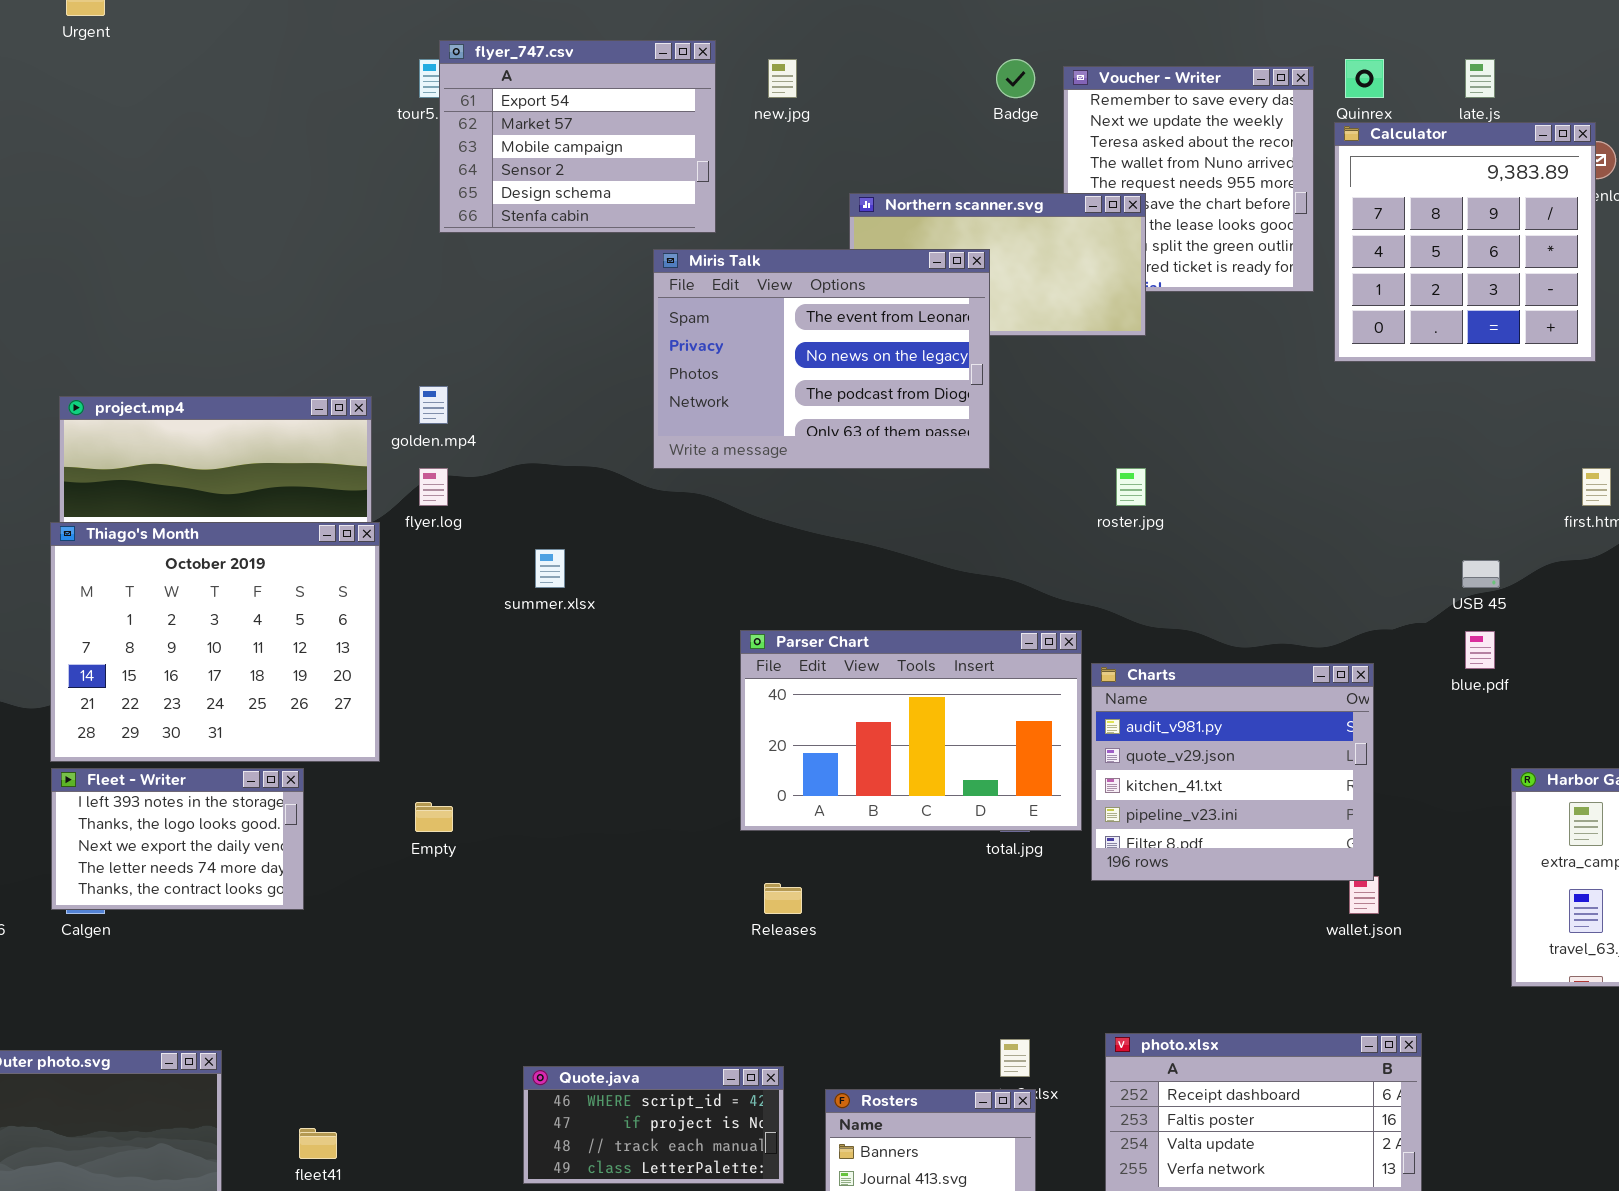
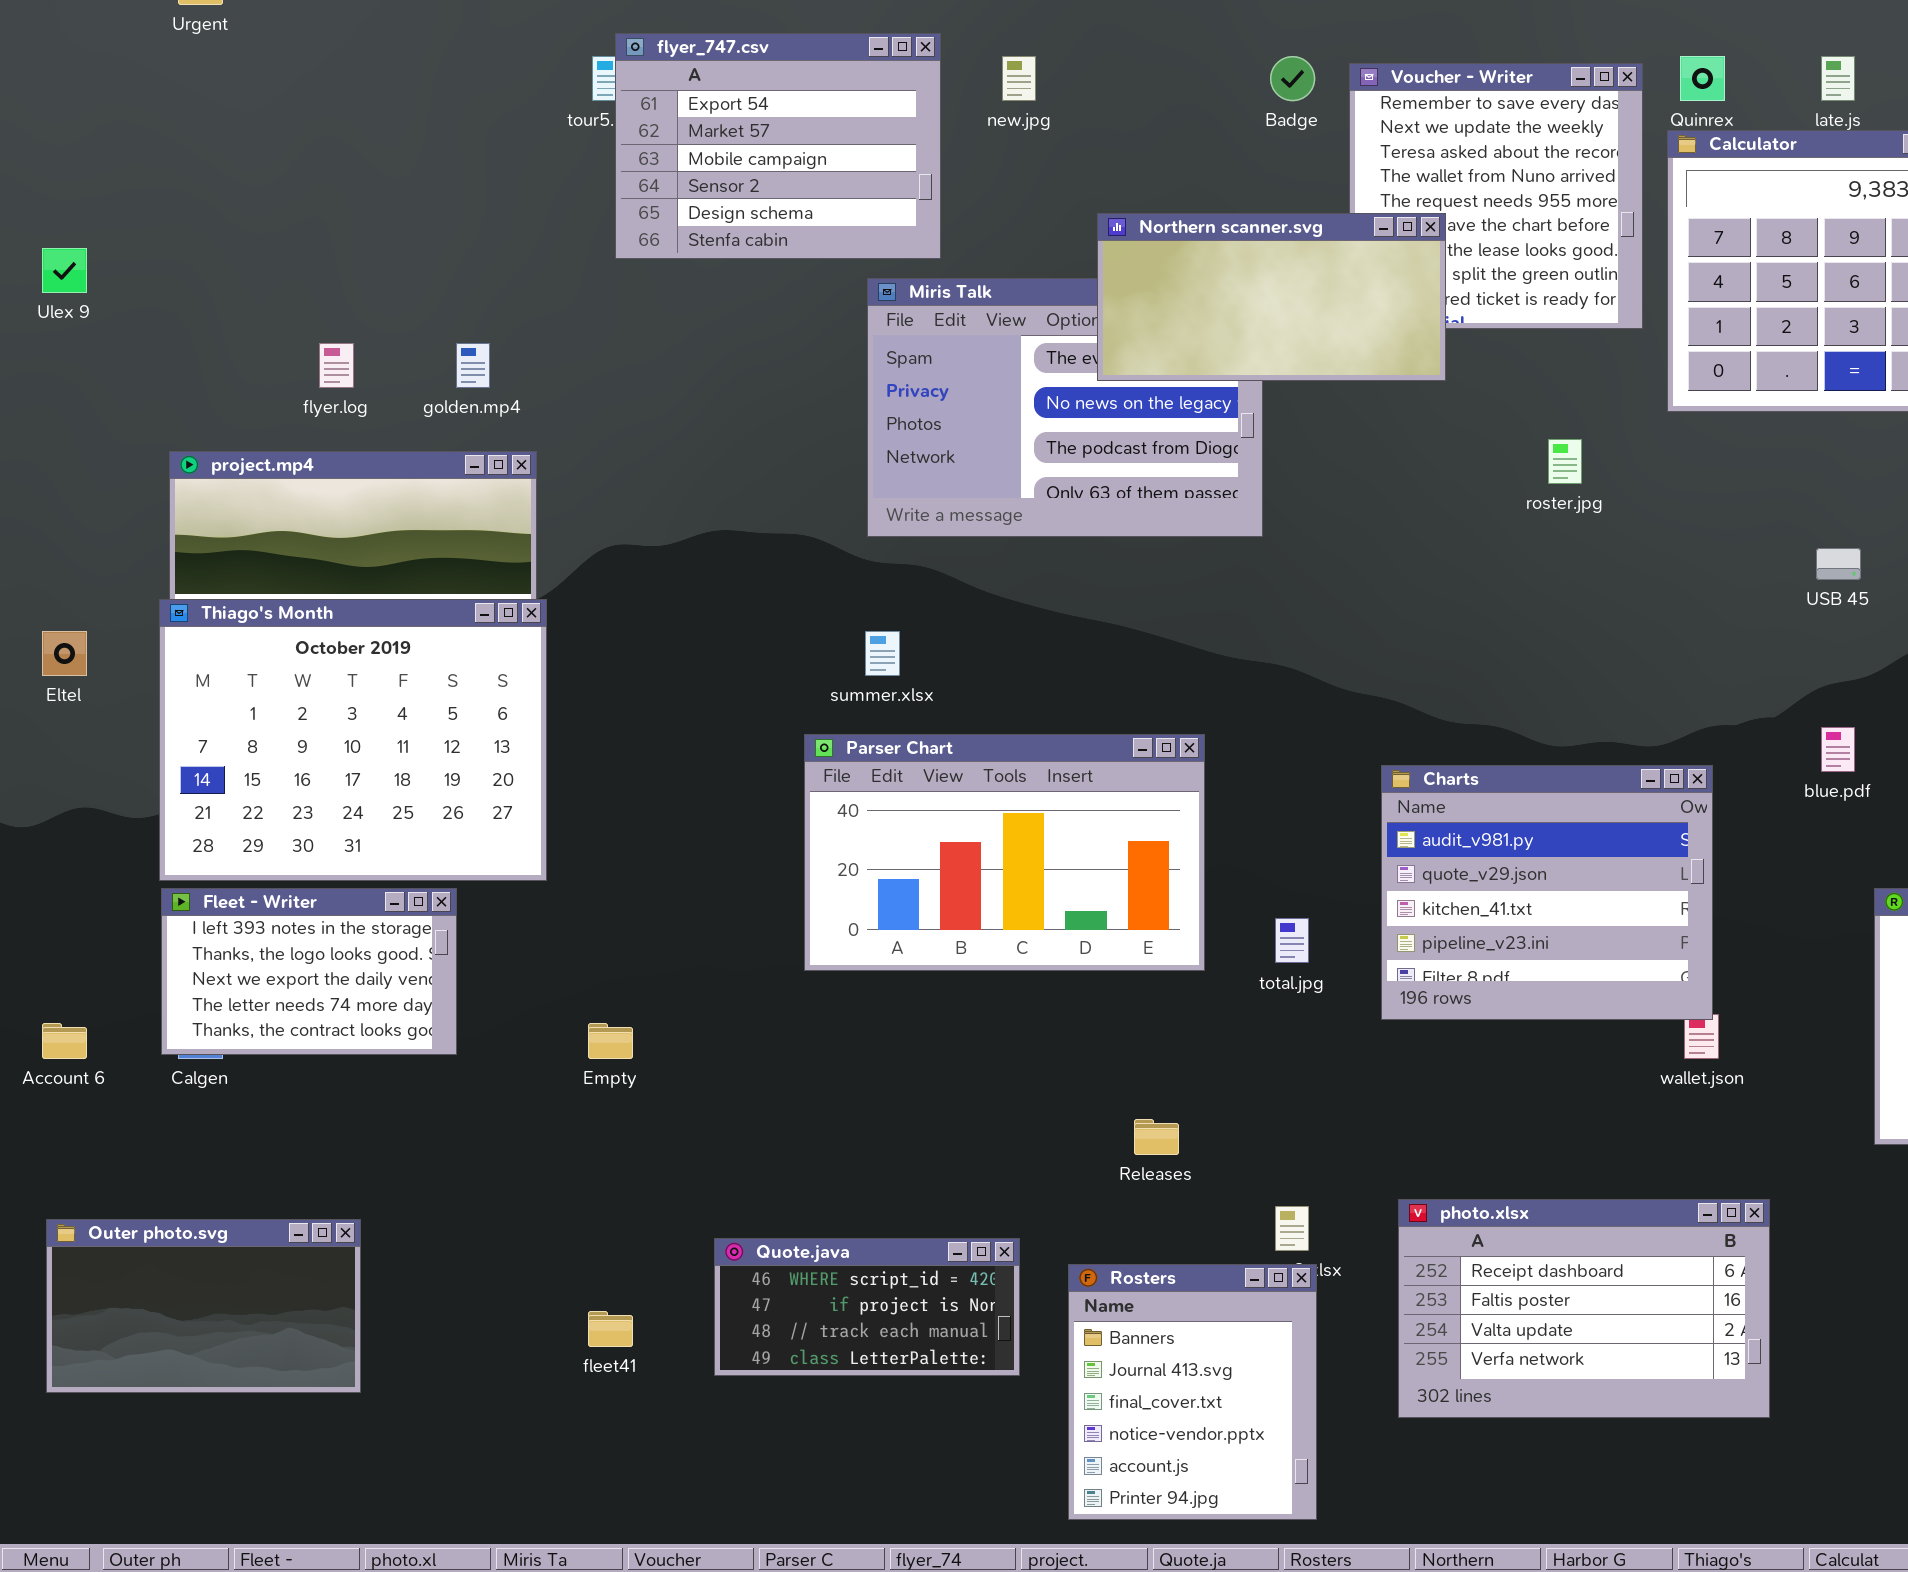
Northern scanner.svg: [849,193,1146,336] -> [1097,213,1446,381], raised
golden.mp4: [419,386,448,424] -> [456,343,490,388], moved
flyer.log: [419,468,448,506] -> [319,343,354,388], moved
roster.jpg: [1116,468,1146,506] -> [1548,439,1582,484], moved
summer.xlsx: [535,549,565,588] -> [865,631,900,676], moved
USB 45: [1462,560,1500,588] -> [1816,548,1861,580], moved
Parser Chart: [740,630,1082,831] -> [804,734,1205,971], moved
Empty: [415,802,453,832] -> [588,1023,633,1059], moved
Releases: [764,883,802,914] -> [1134,1119,1179,1155], moved
fleet41: [299,1128,337,1159] -> [588,1311,633,1347], moved

